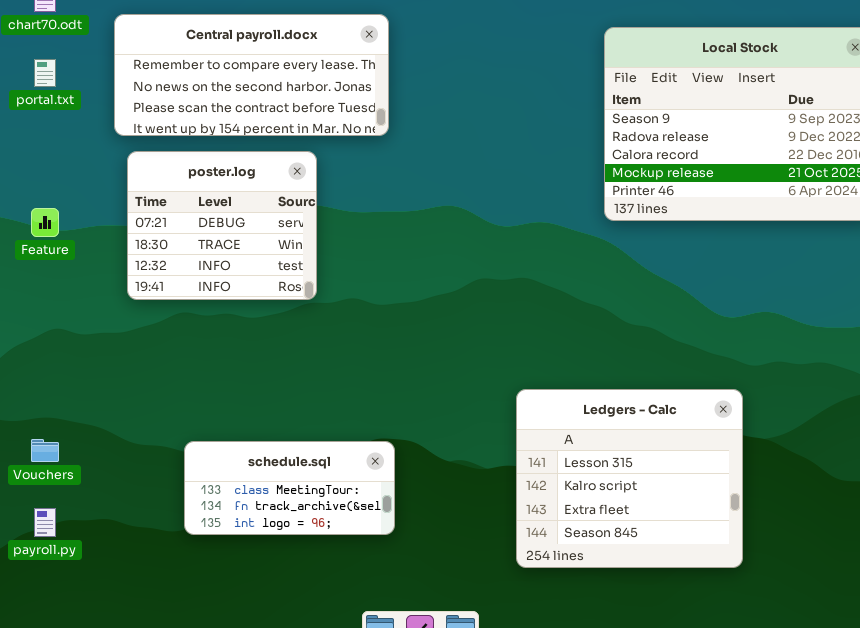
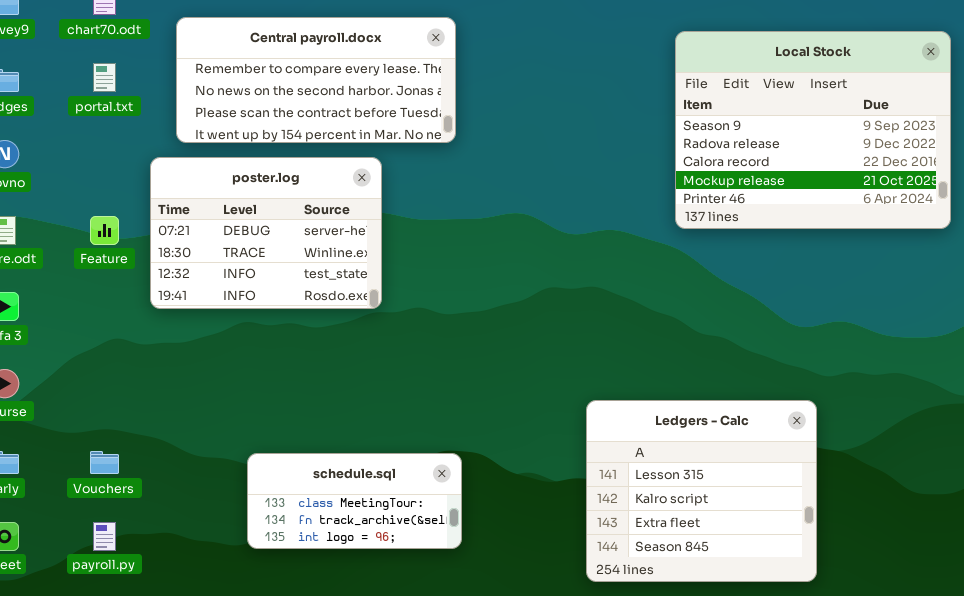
poster.log: [127,151,317,300] -> [150,157,382,309], resized

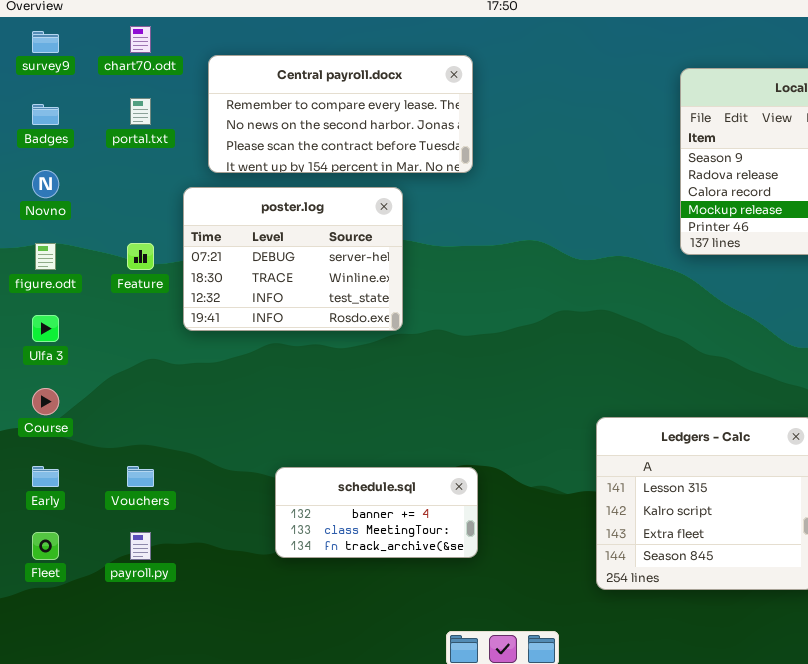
schedule.sql: [247,453,462,549] -> [275,467,478,558], scrolled up 1 row

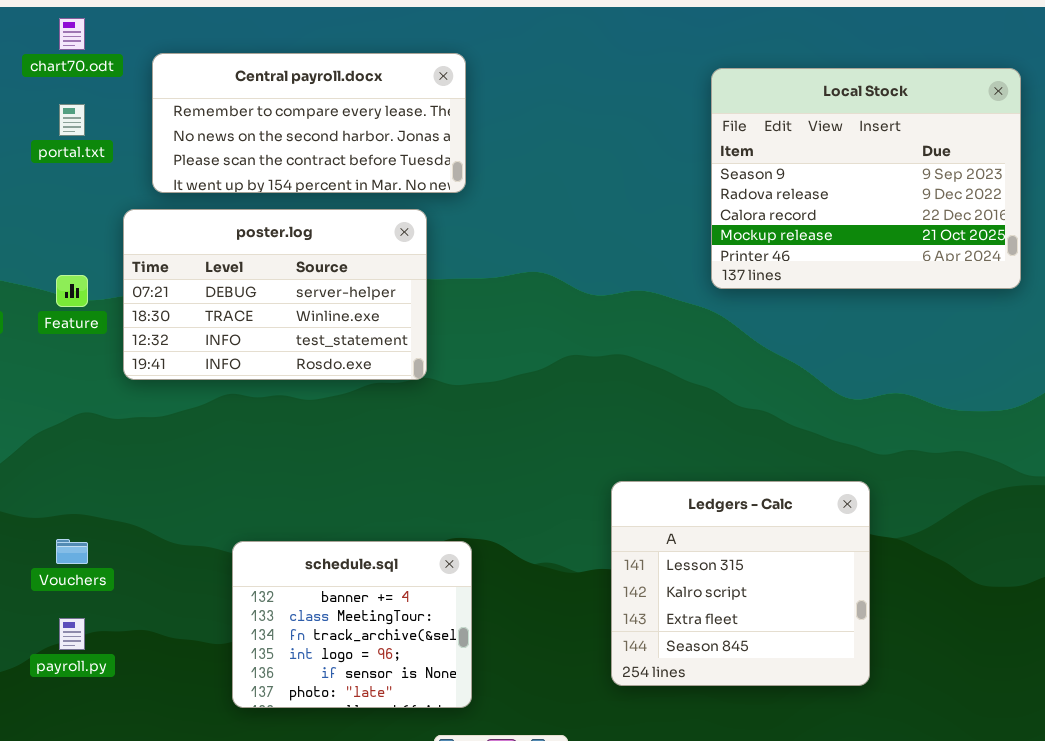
poster.log: [183,187,403,331] -> [123,209,427,380], resized
schedule.sql: [275,467,478,558] -> [232,541,472,708], resized

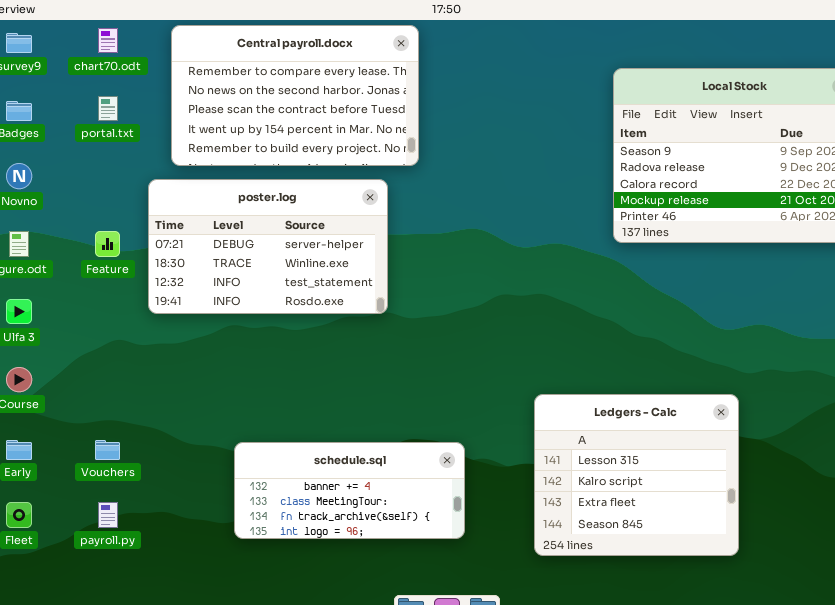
Central payroll.docx: [152,53,466,193] -> [171,25,419,166], resized
schedule.sql: [232,541,472,708] -> [234,442,465,539], resized

